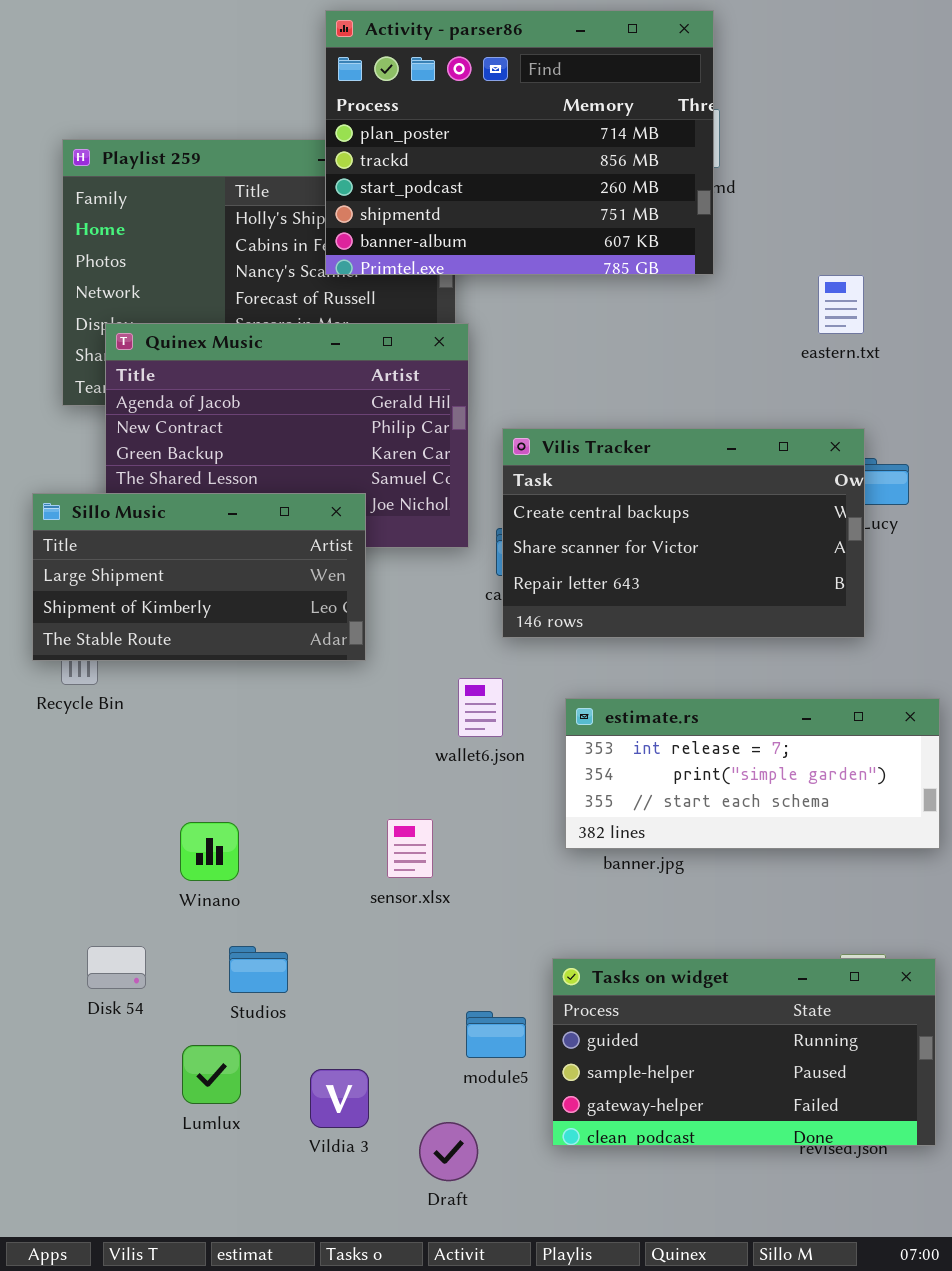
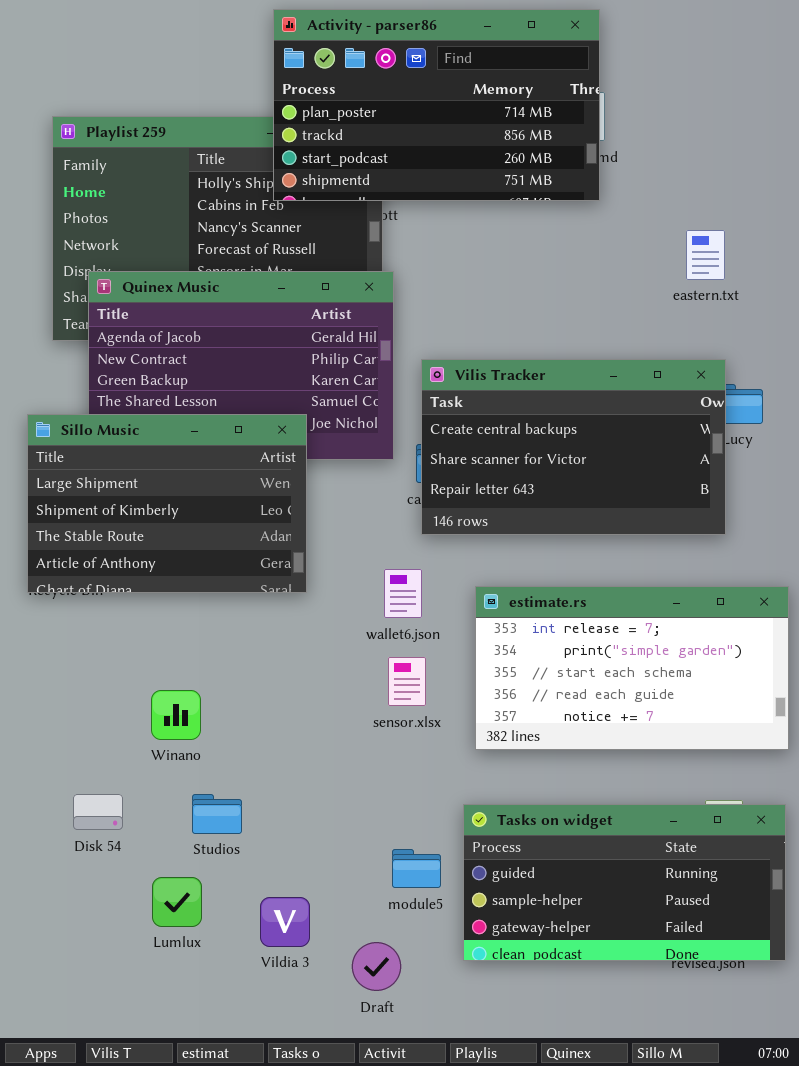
Activity - parser86: [325,10,714,275] -> [273,9,600,201], resized
Sillo Music: [32,493,366,661] -> [27,414,307,593], resized
estimate.rs: [565,698,940,849] -> [475,586,789,750], resized
sensor.xlsx: [387,819,433,878] -> [388,657,426,706], moved

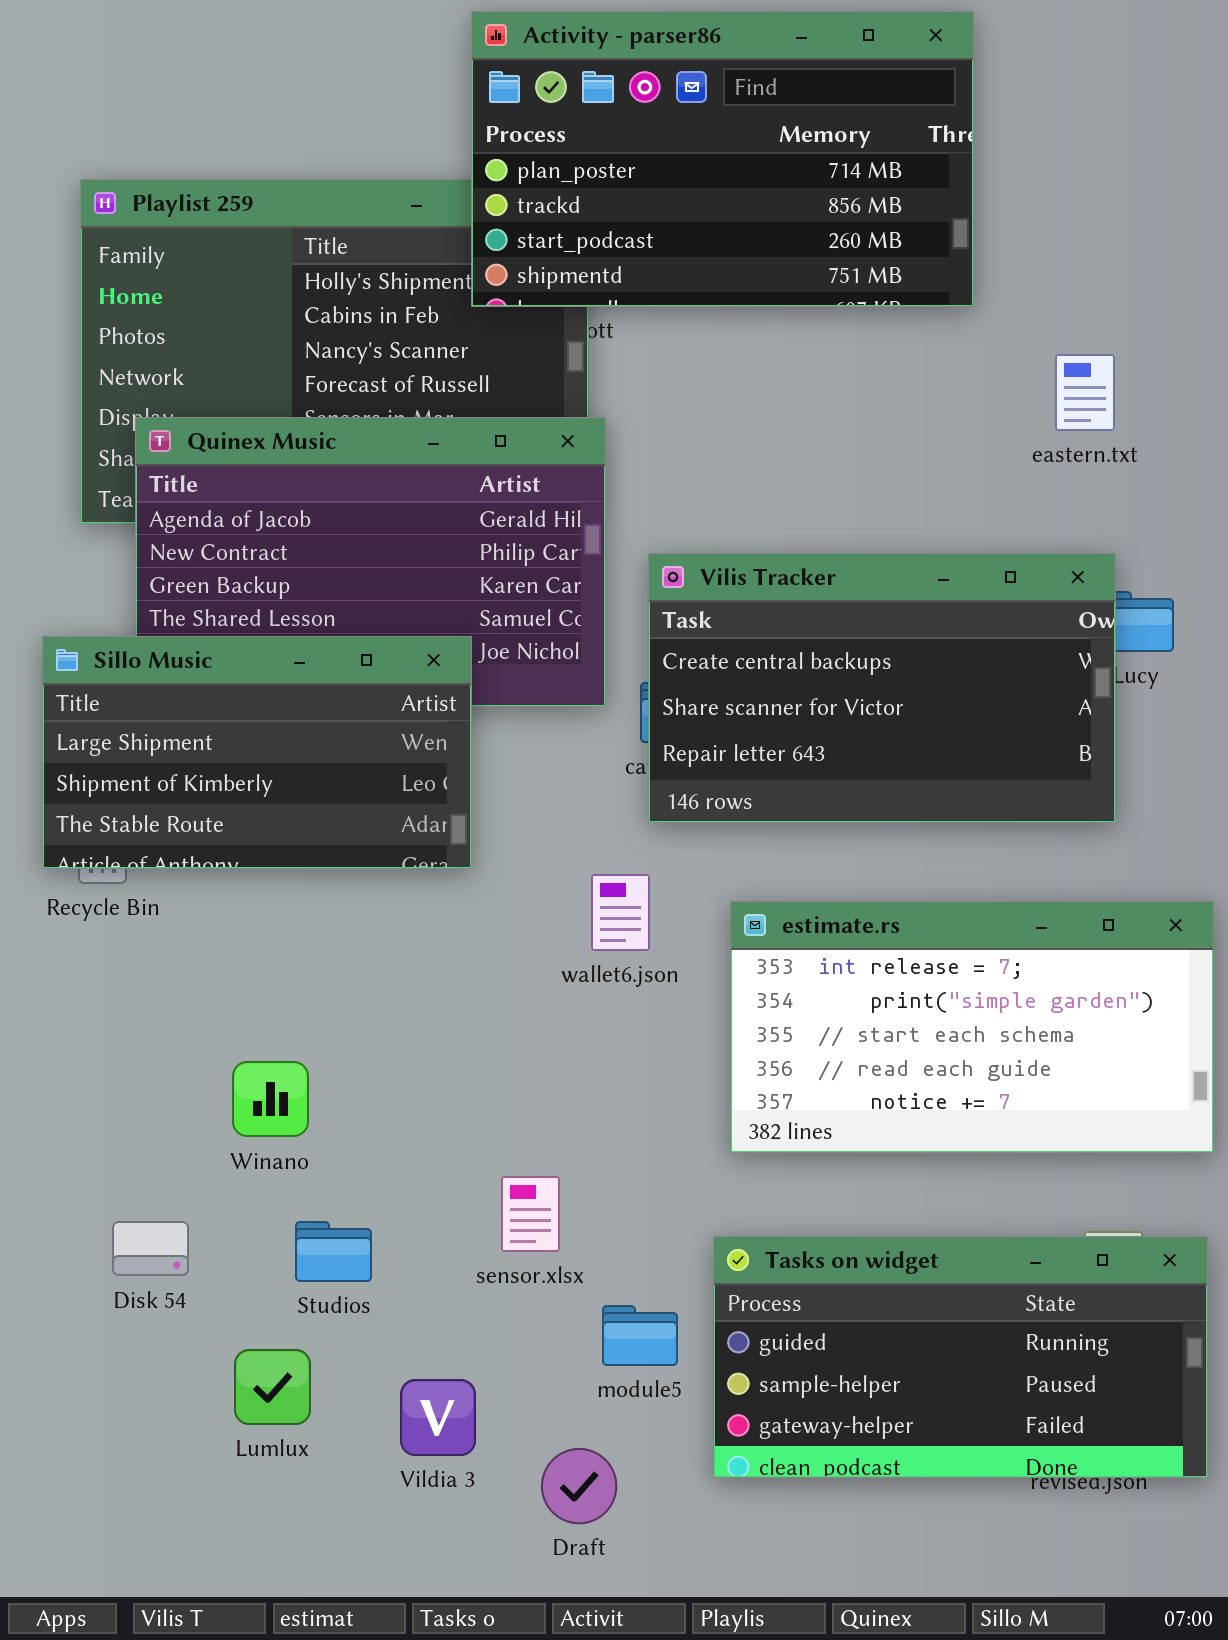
Activity - parser86: [273,9,600,201] -> [471,11,974,307], moved
Sillo Music: [27,414,307,593] -> [42,636,472,869], resized
sensor.xlsx: [388,657,426,706] -> [501,1176,560,1252], moved

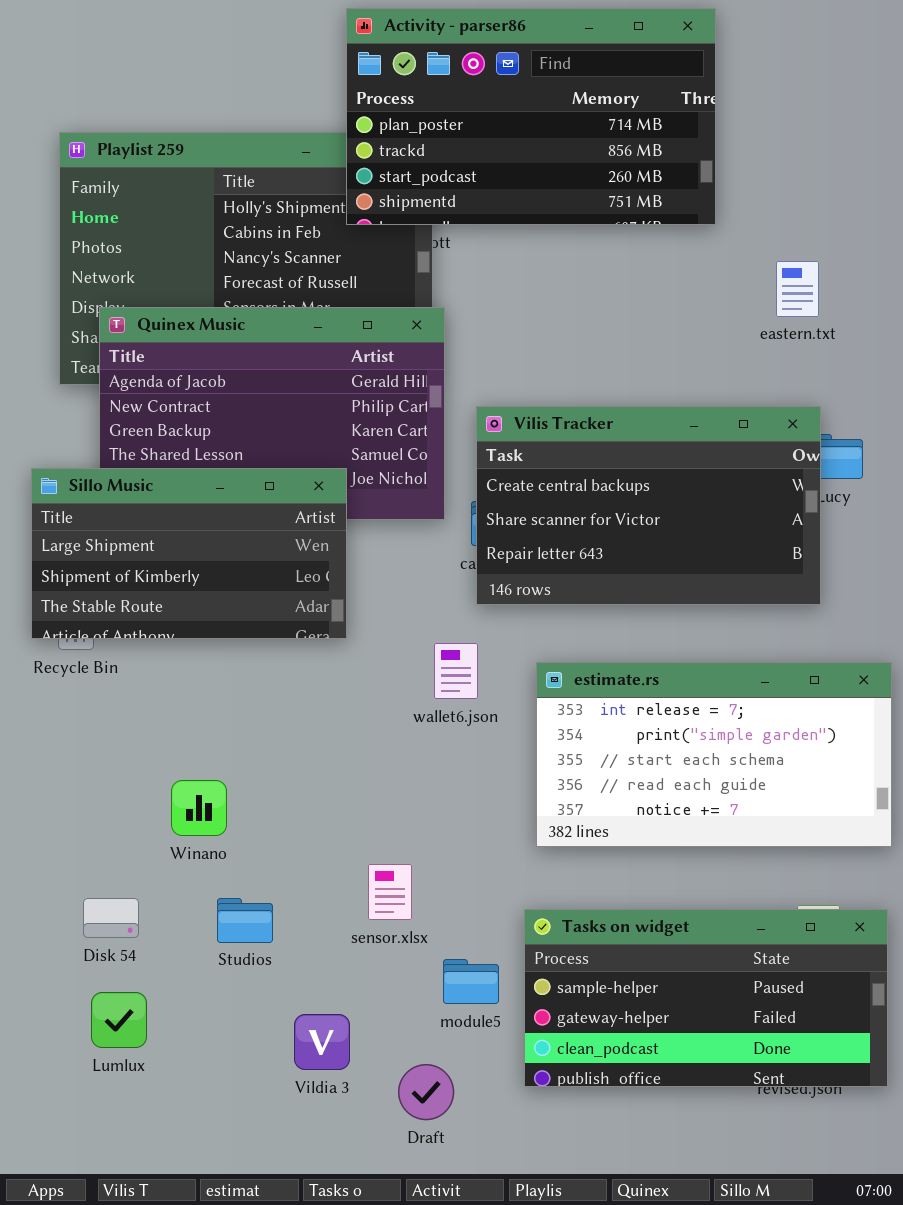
Tasks on widget: [713,1236,1208,1478] -> [524,909,888,1087], scrolled down 1 row
Lumlux: [234,1349,311,1425] -> [91,992,147,1048], moved

